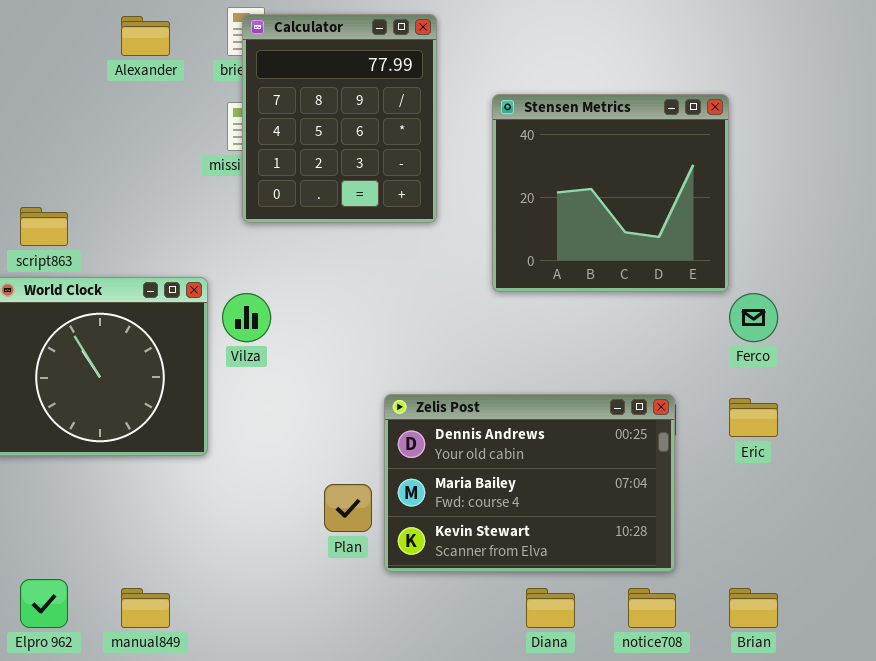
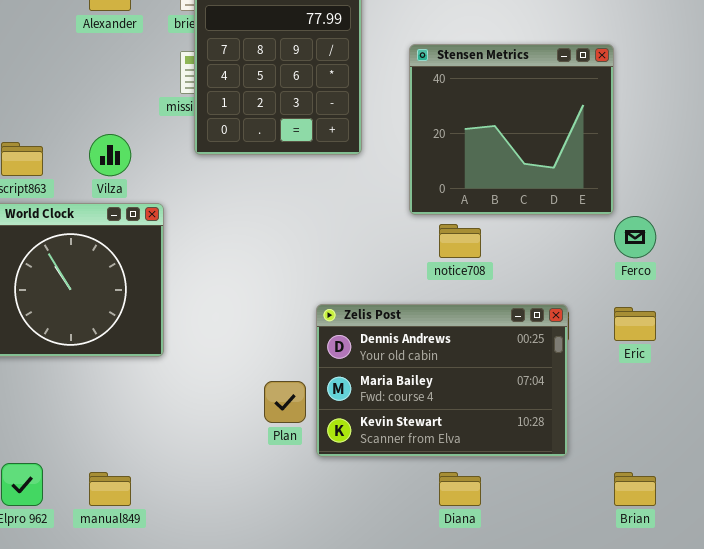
Vilza: [222,293,271,342] -> [89,134,131,176], moved
notice708: [628,588,676,628] -> [439,224,481,258], moved

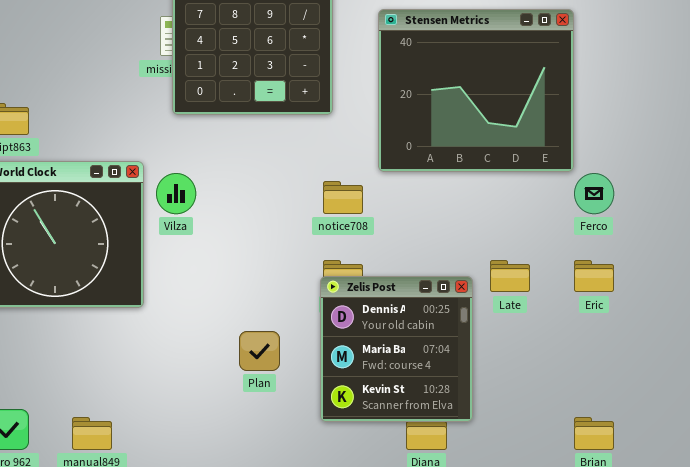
Vilza: [89,134,131,176] -> [156,173,196,214], moved
notice708: [439,224,481,258] -> [323,181,363,214], moved
Zelis Post: [316,304,568,457] -> [320,276,473,422], moved, resized

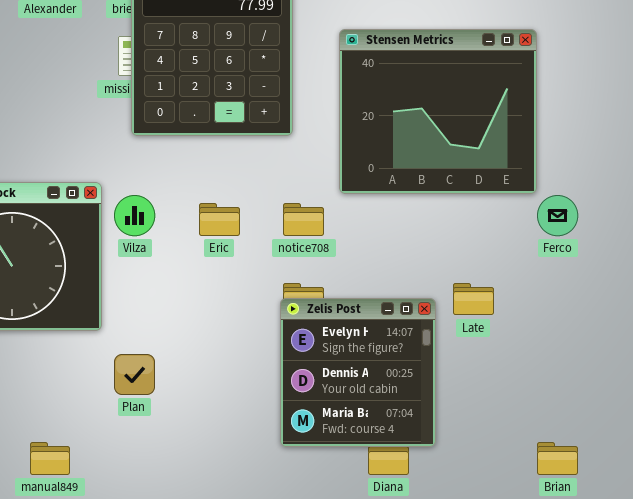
Eric: [574,260,614,292] -> [199,203,240,236], moved
Zelis Post: [320,276,473,422] -> [280,298,436,447], scrolled up 1 row
Plan: [239,331,280,371] -> [114,354,155,395], moved

